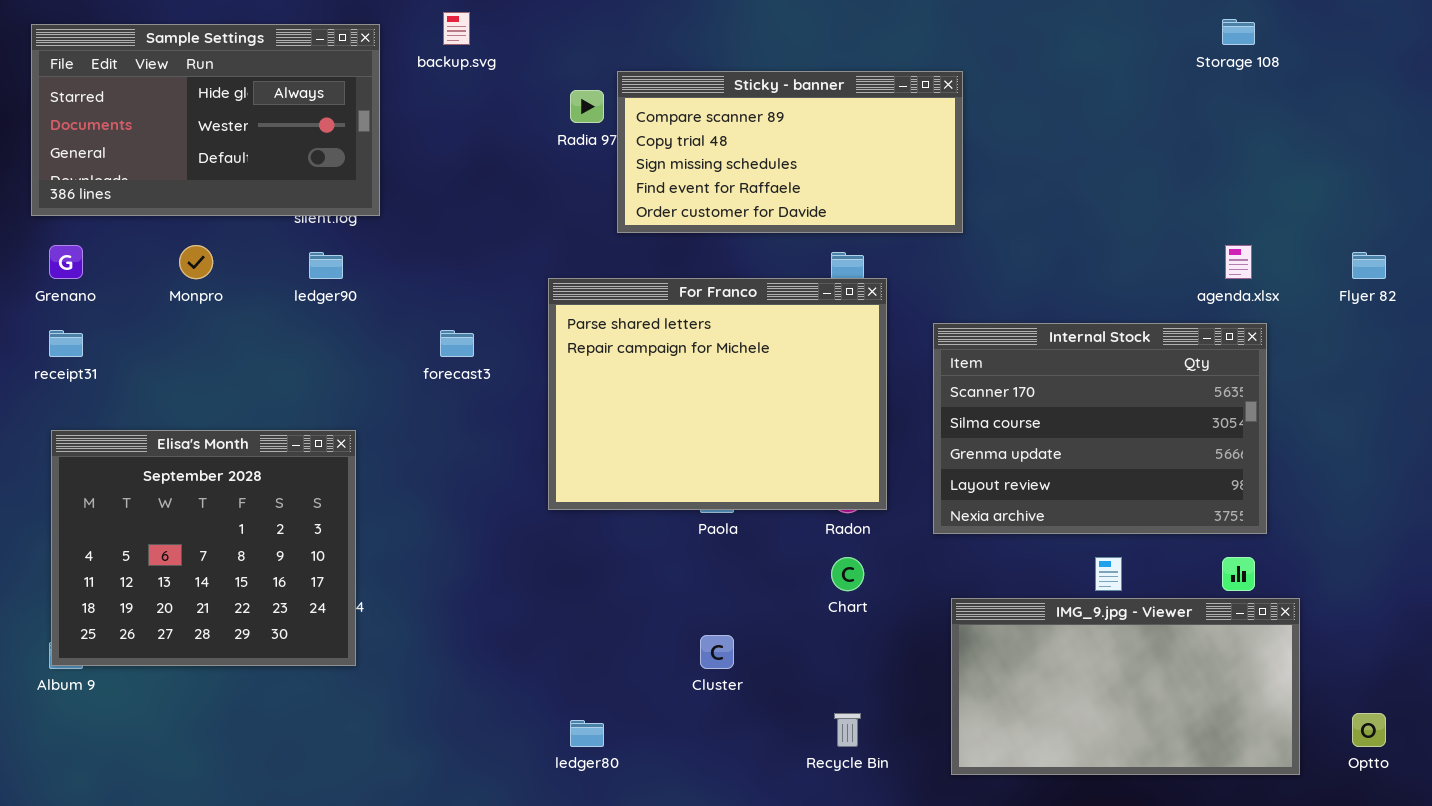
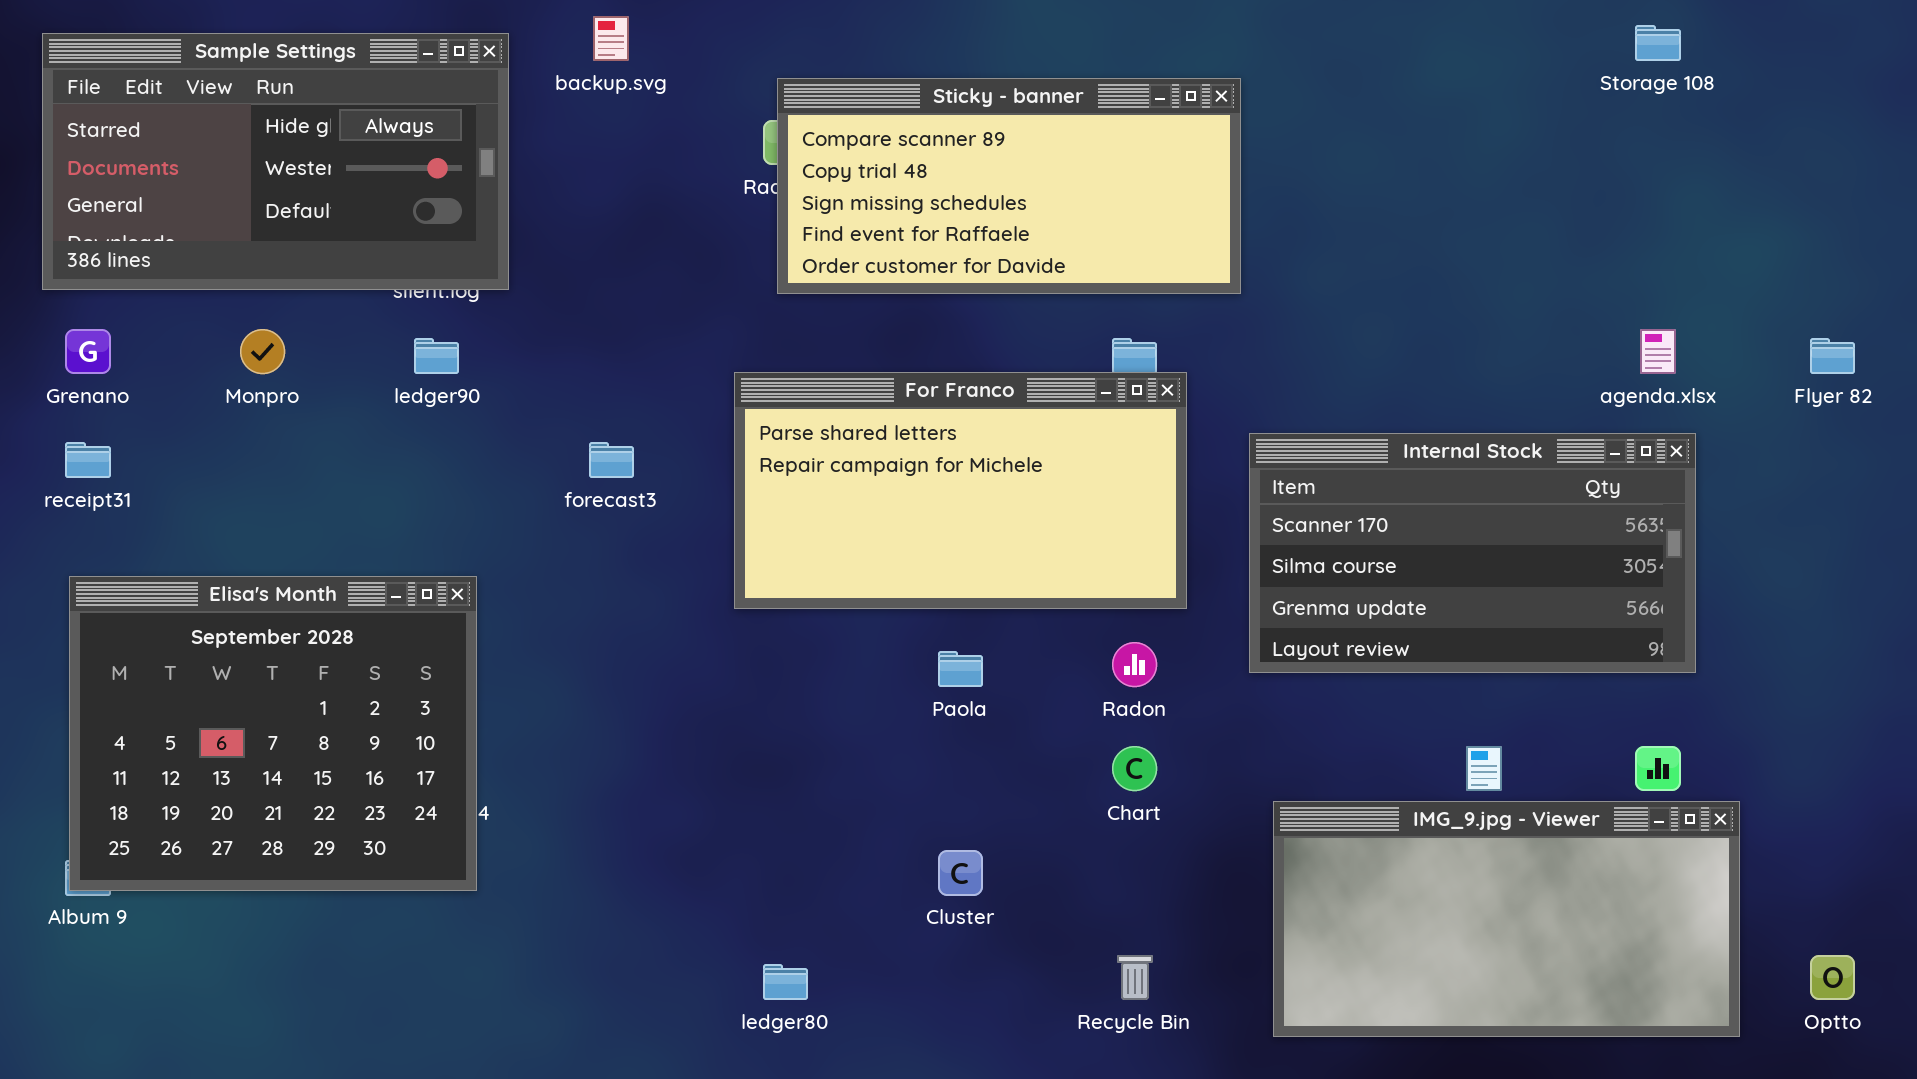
Sticky - banner: [617,71,963,233] -> [777,78,1241,294], moved
For Franco: [548,278,887,510] -> [734,372,1187,609], resized
Internal Stock: [933,323,1267,534] -> [1249,433,1696,673], resized

